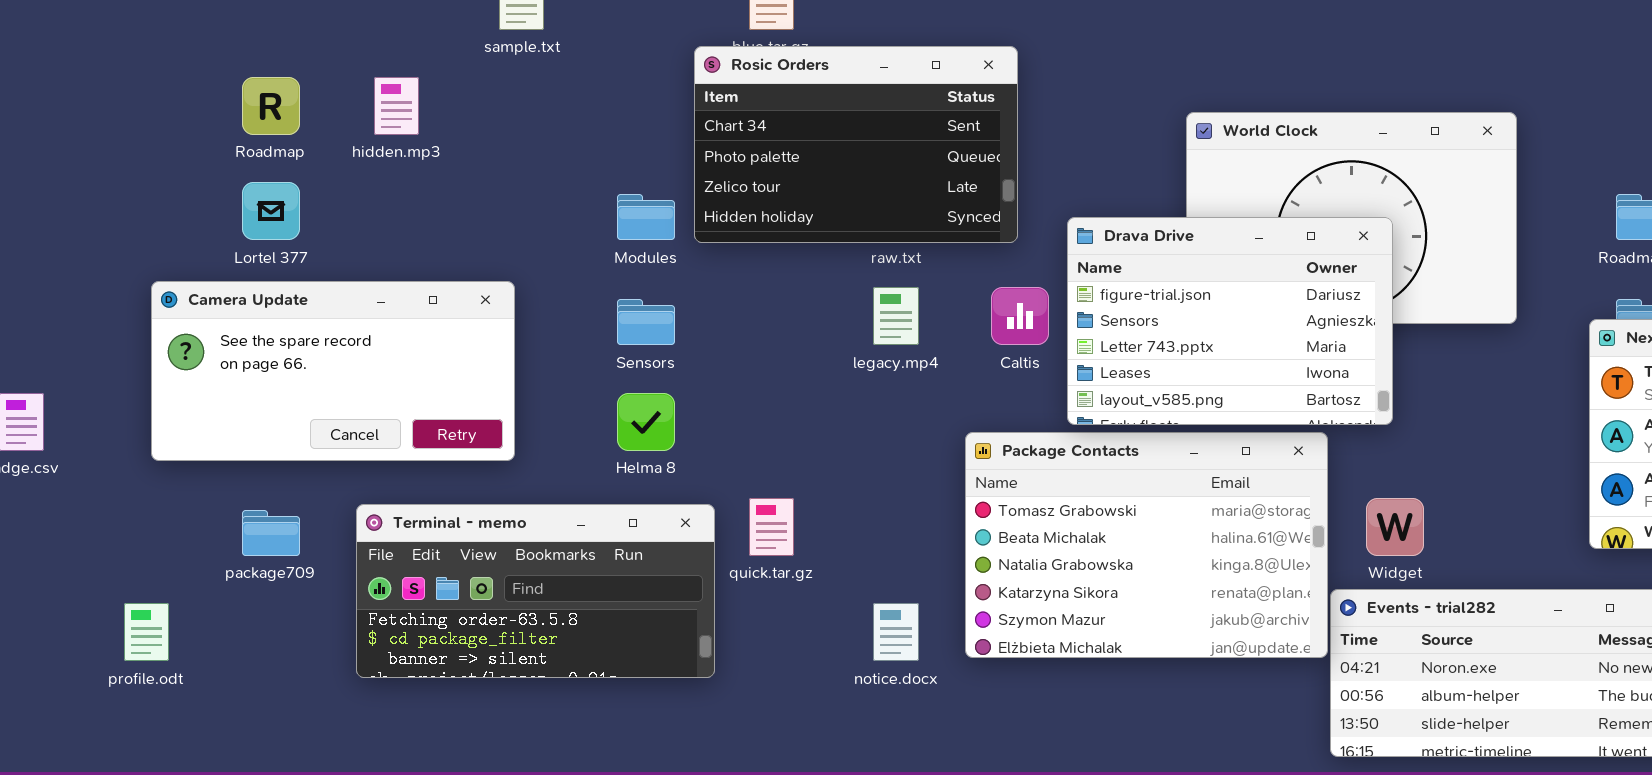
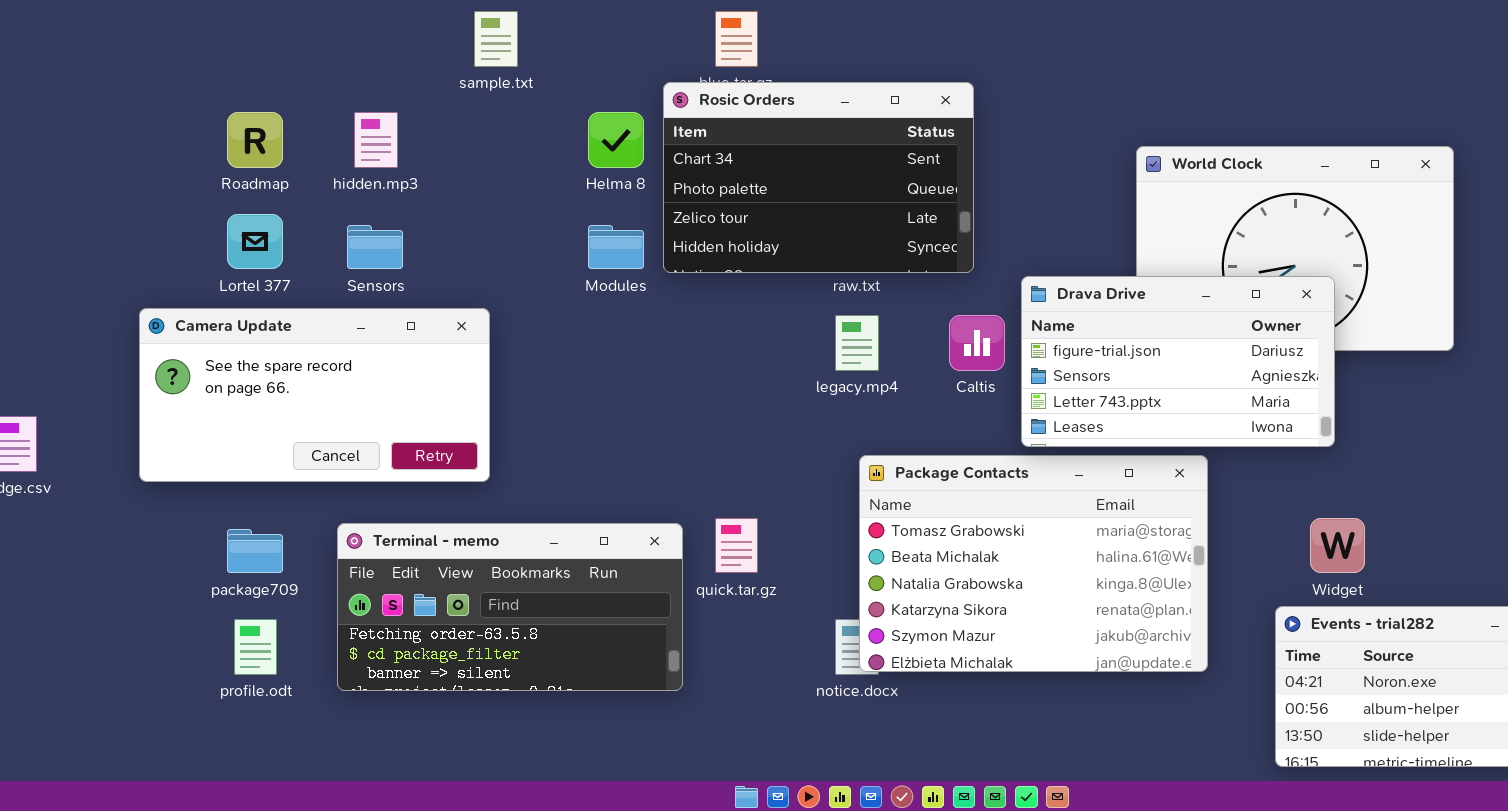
Drava Drive: [1067,217,1393,425] -> [1021,276,1335,447], resized
Sensors: [617,299,675,345] -> [347,225,403,269], moved
Helma 8: [617,393,675,451] -> [588,112,644,168], moved
Package Contacts: [965,432,1328,658] -> [859,455,1208,672], moved
profile.odt: [124,603,169,661] -> [234,619,277,675], moved

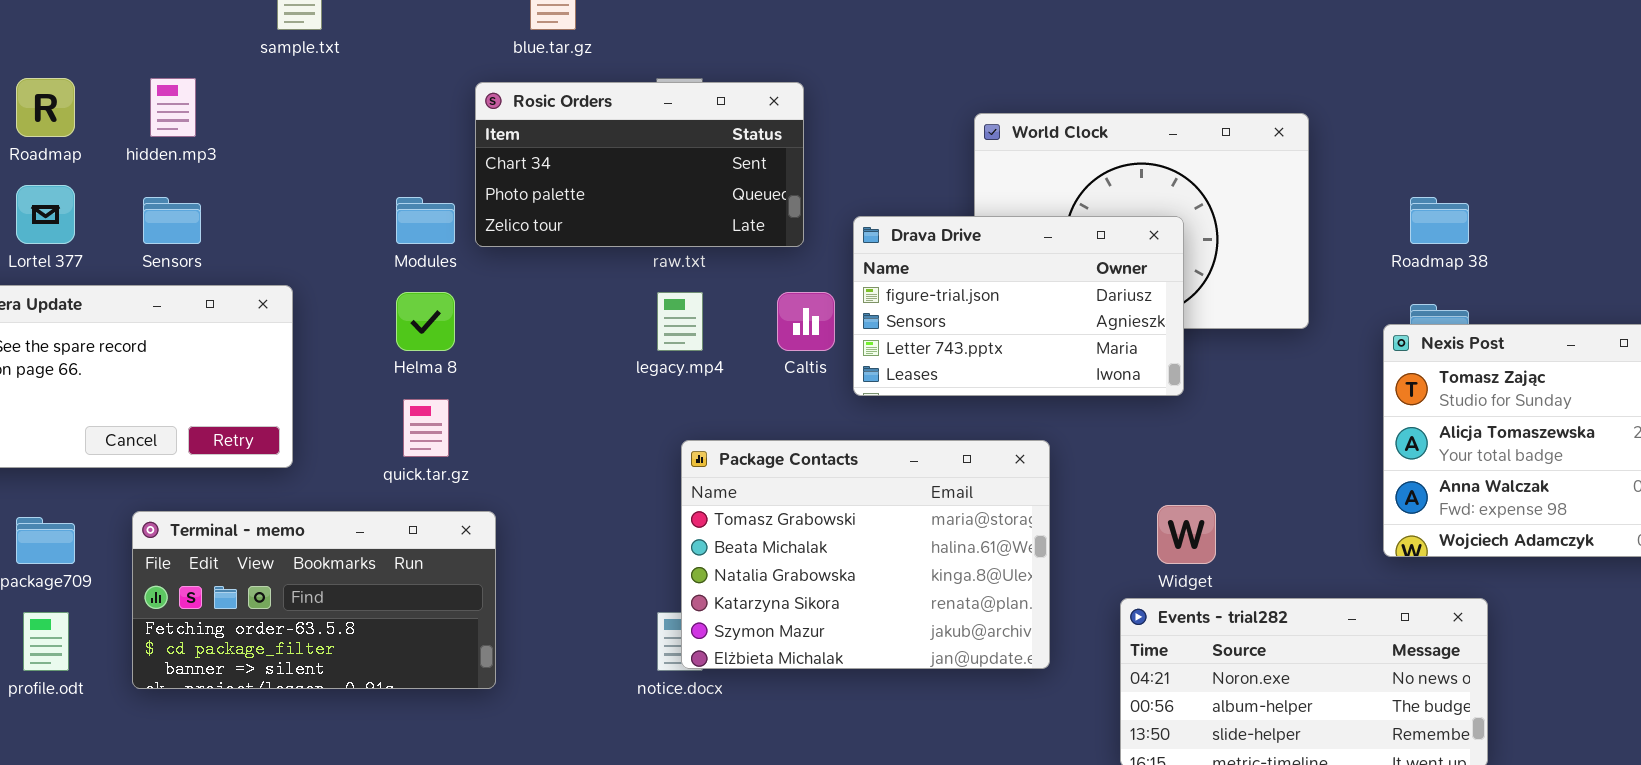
Rosic Orders: [663,82,974,273] -> [475,82,804,247], resized
Helma 8: [588,112,644,168] -> [396,292,455,351], moved
Drava Drive: [1021,276,1335,447] -> [853,216,1184,396], moved
quick.tar.gz: [715,518,758,573] -> [403,399,449,457], moved

